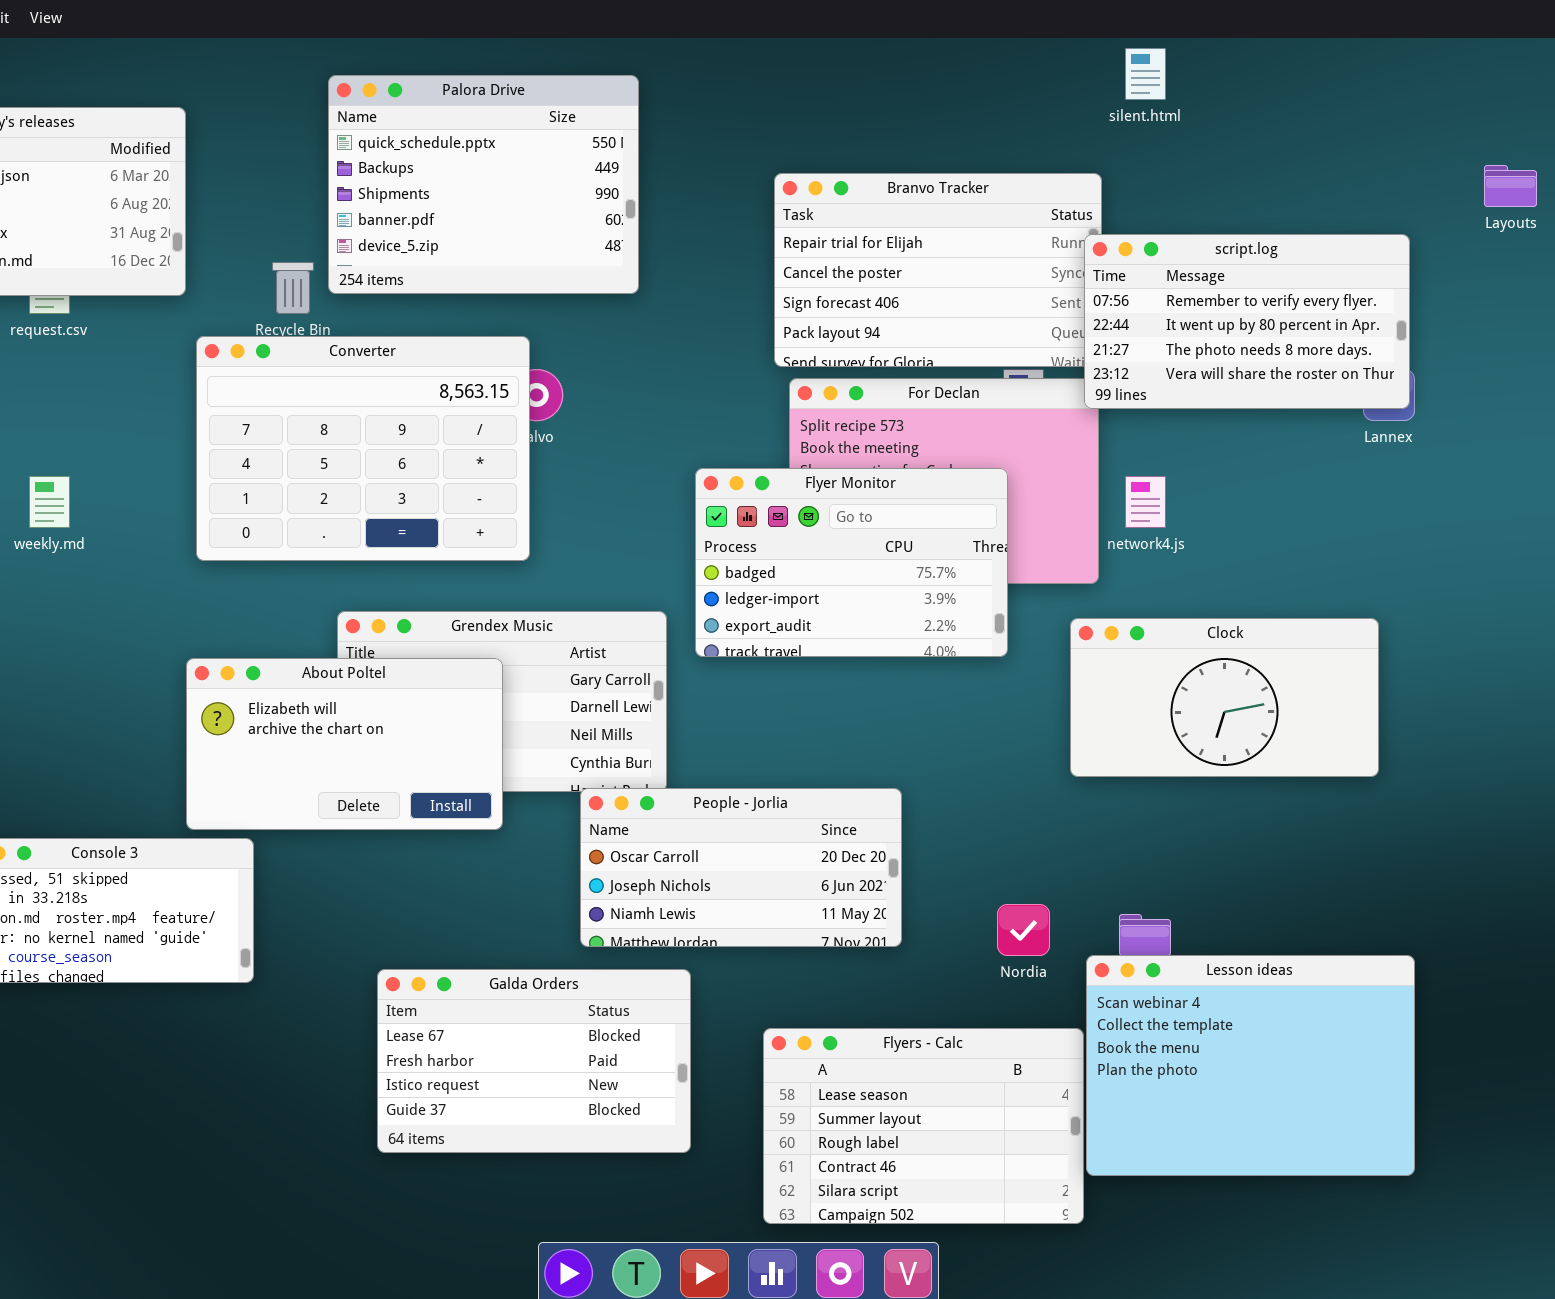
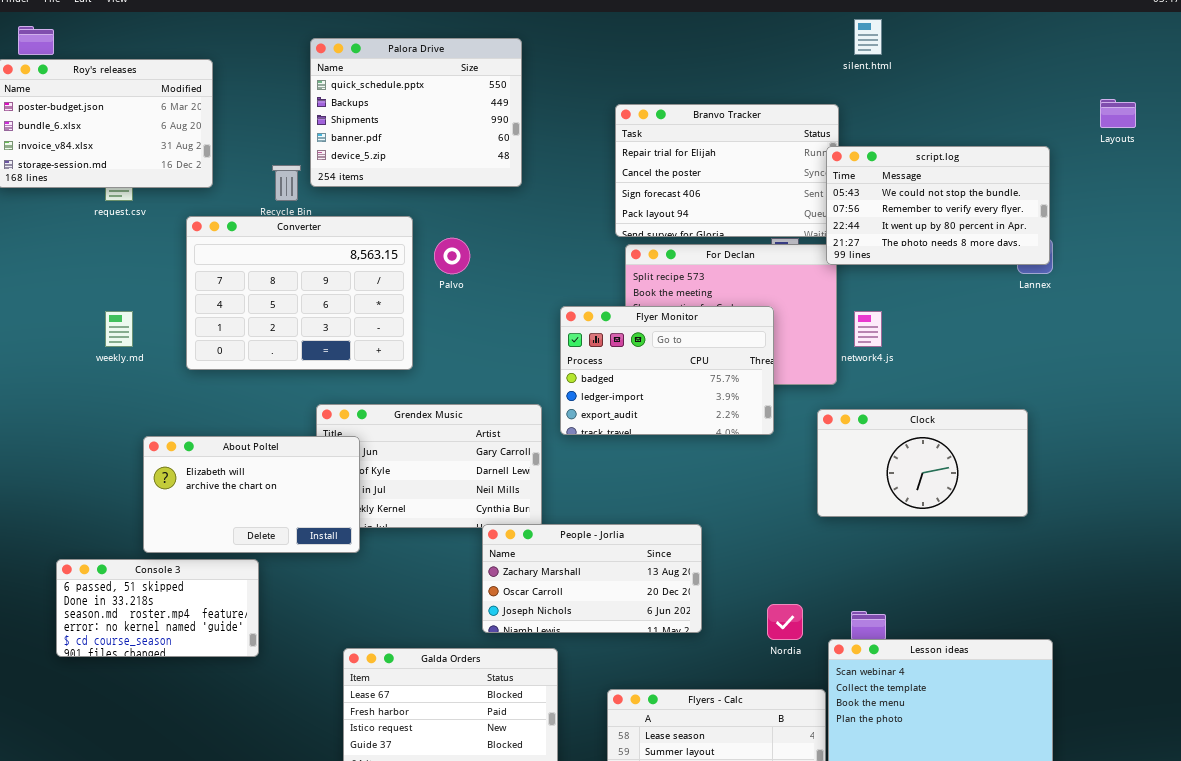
script.log: [1084,234,1410,409] -> [826,146,1050,265], scrolled up 1 row
Converter: [196,336,530,561] -> [186,216,413,370], moved
About Poltel: [186,658,503,830] -> [143,436,360,553], moved
People - Jorlia: [580,788,902,947] -> [482,524,702,633], scrolled up 1 row

